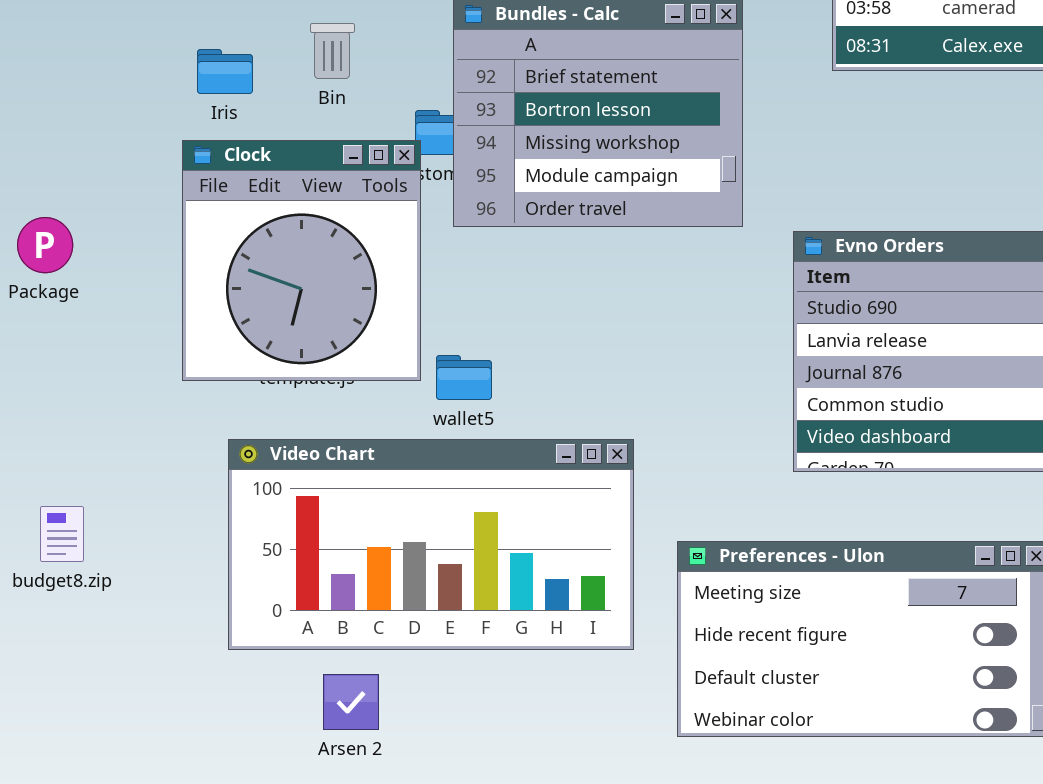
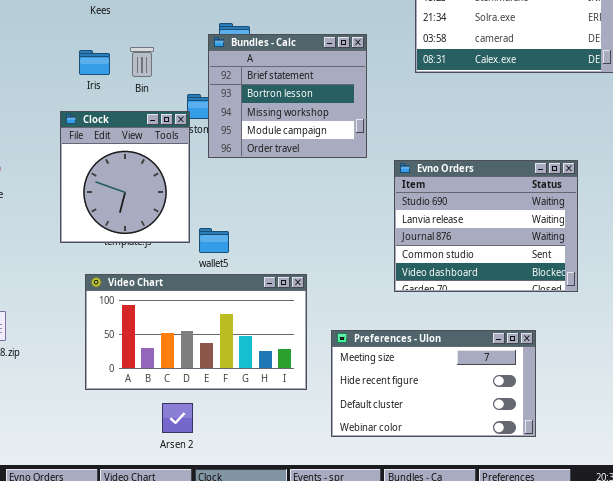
Iris: [197,49,253,94] -> [79,50,110,75], moved
Arsen 2: [323,674,379,730] -> [162,403,193,433], moved

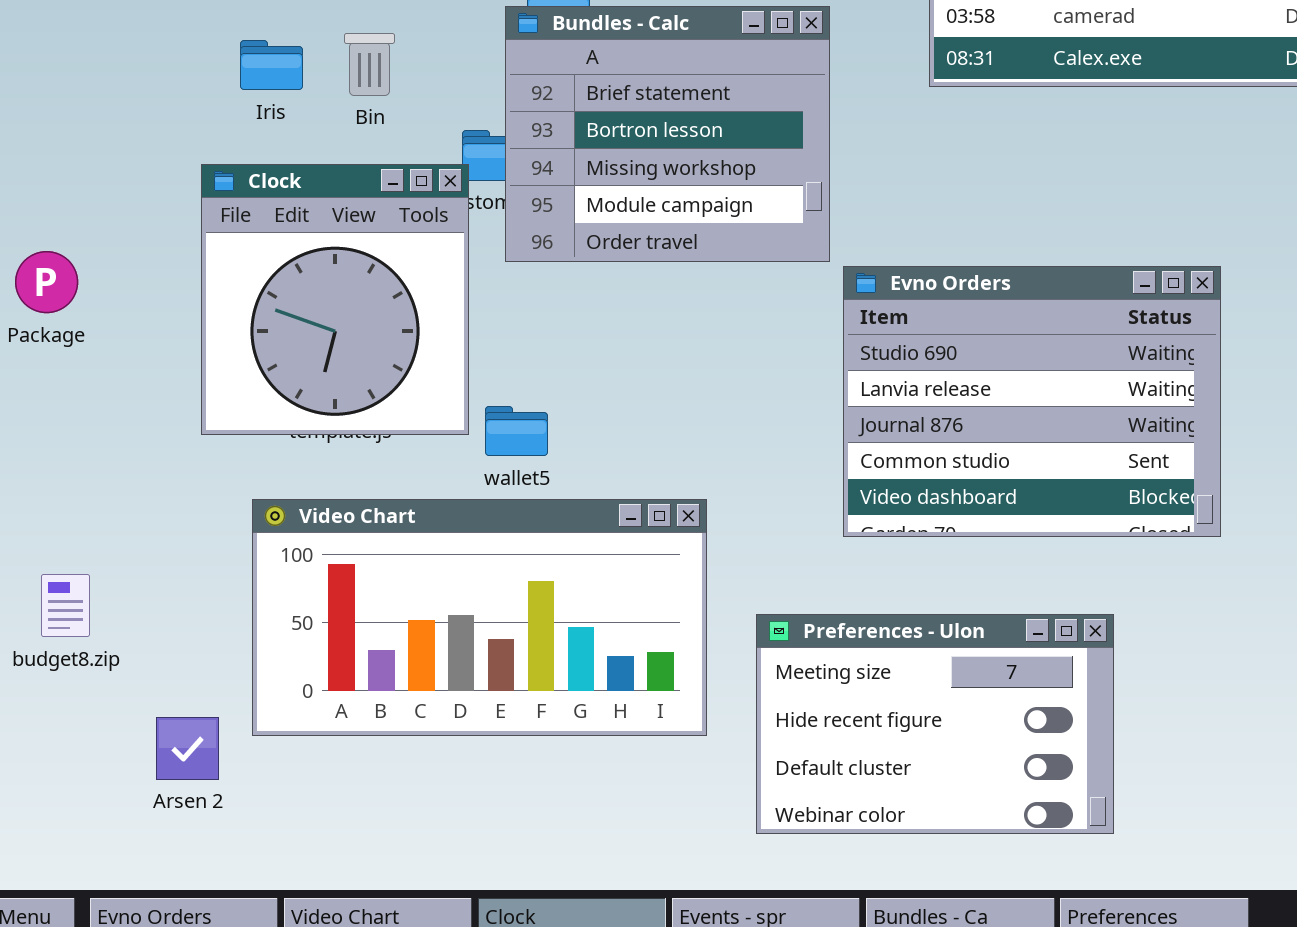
Evno Orders: [394,160,578,292] -> [843,266,1221,537], moved
Preferences - Ulon: [331,330,536,437] -> [756,614,1114,834], resized
Arsen 2: [162,403,193,433] -> [156,717,219,780], moved

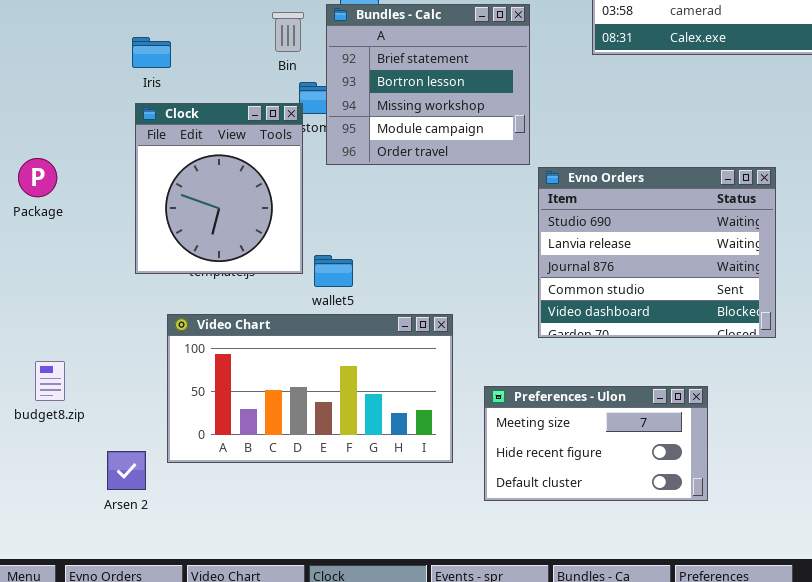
Bin: [344,33,395,96] -> [272,12,304,52], moved
Iris: [240,40,303,90] -> [132,37,171,68], moved
Preferences - Ulon: [756,614,1114,834] -> [484,386,708,501], resized

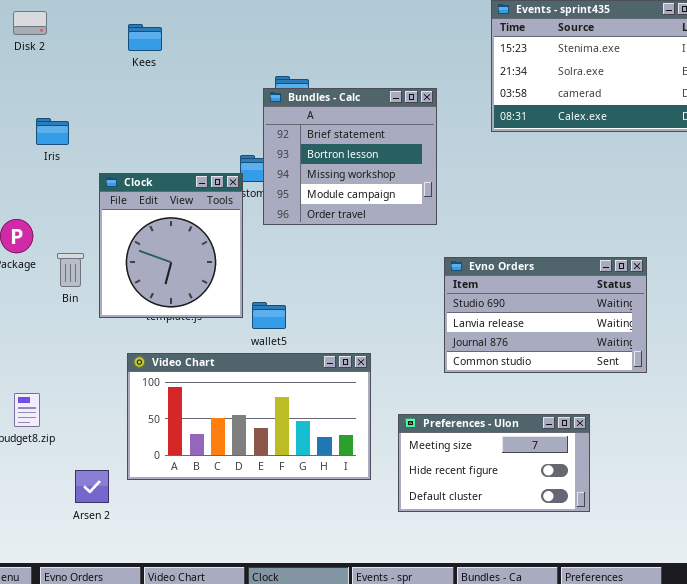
Bin: [272,12,304,52] -> [57,253,84,287], moved
Iris: [132,37,171,68] -> [36,118,69,145], moved
Evno Orders: [538,167,776,338] -> [444,257,647,373], resized

